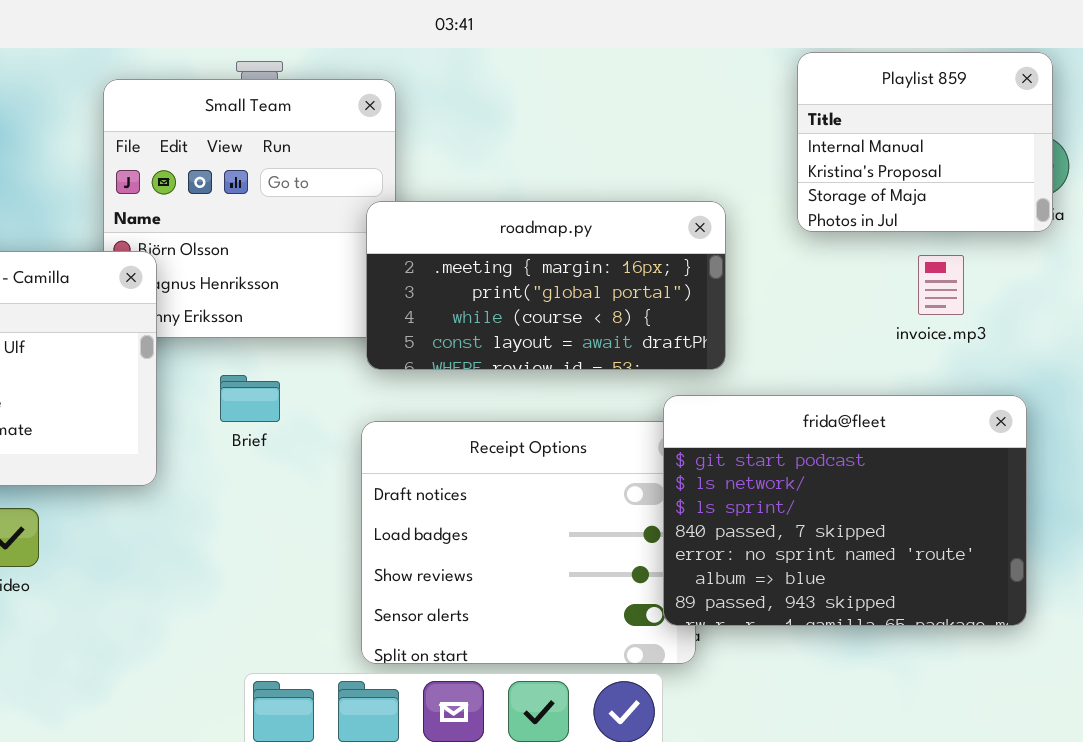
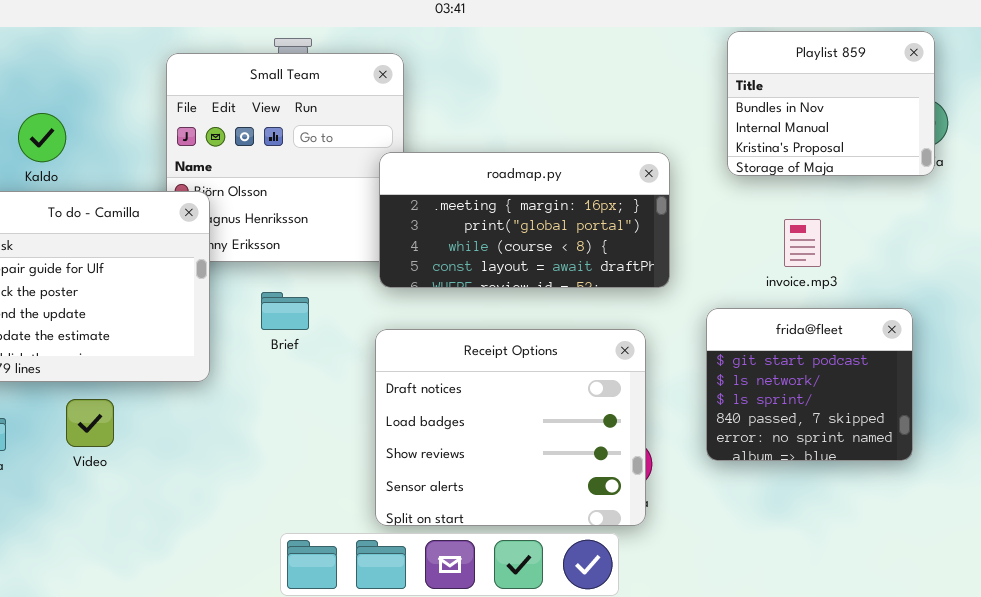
Playlist 859: [797,52,1053,232] -> [727,31,935,176], scrolled up 1 row
invoice.mp3: [918,255,964,315] -> [784,219,821,267], moved
frida@fleet: [663,395,1027,626] -> [706,308,913,461], resized

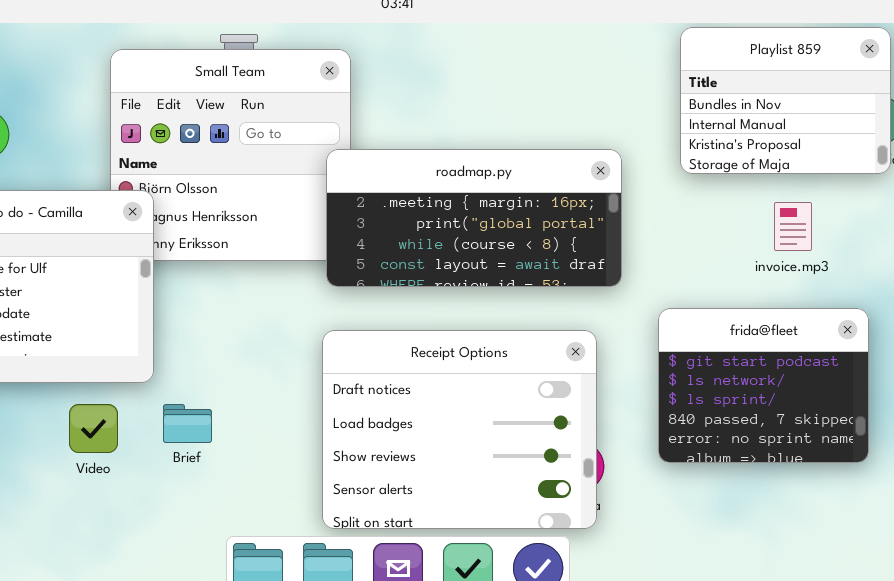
invoice.mp3: [784,219,821,267] -> [774,202,812,251], moved
Brief: [261,292,309,330] -> [163,404,212,443], moved
Video: [66,399,114,447] -> [69,404,118,453], moved

